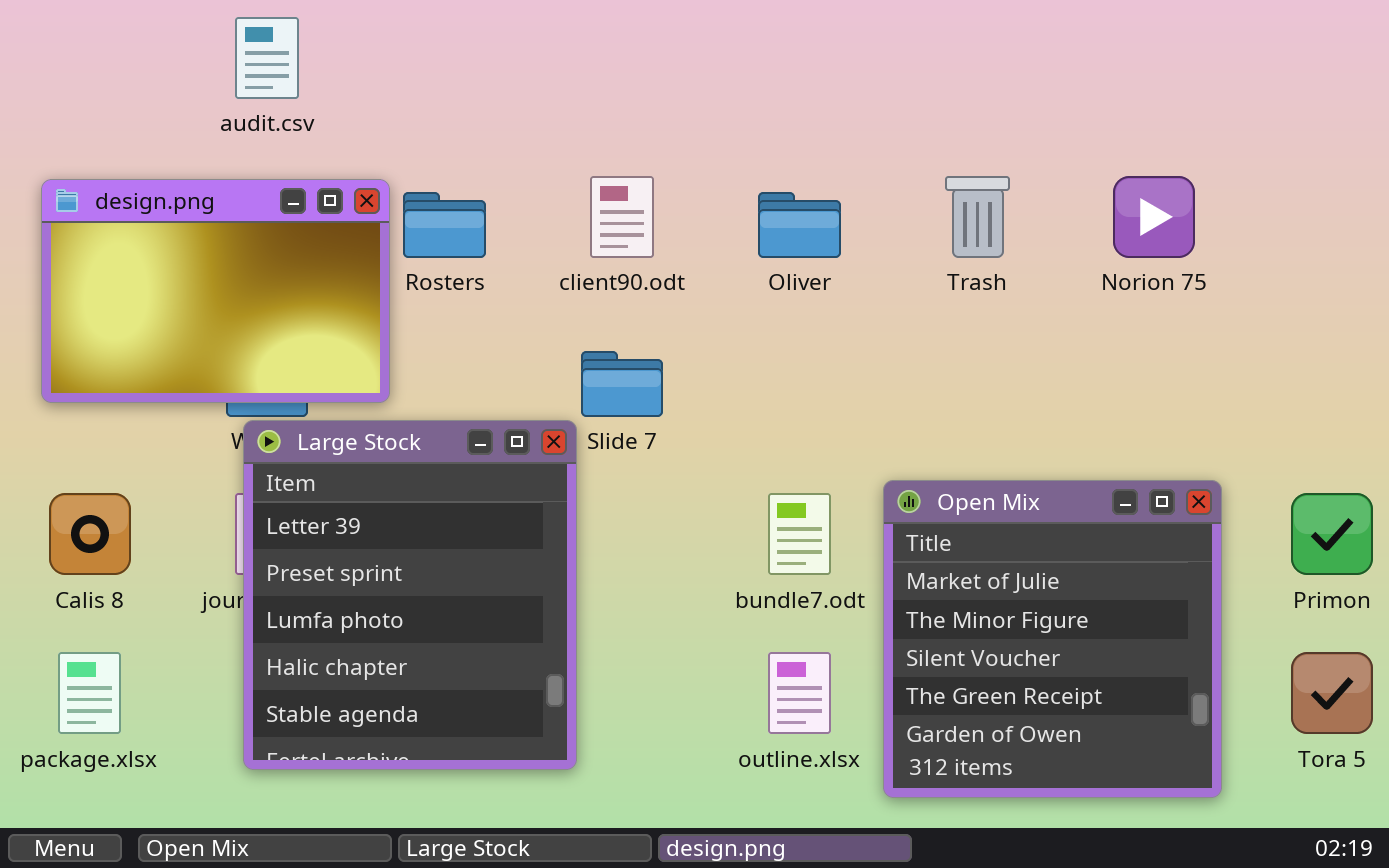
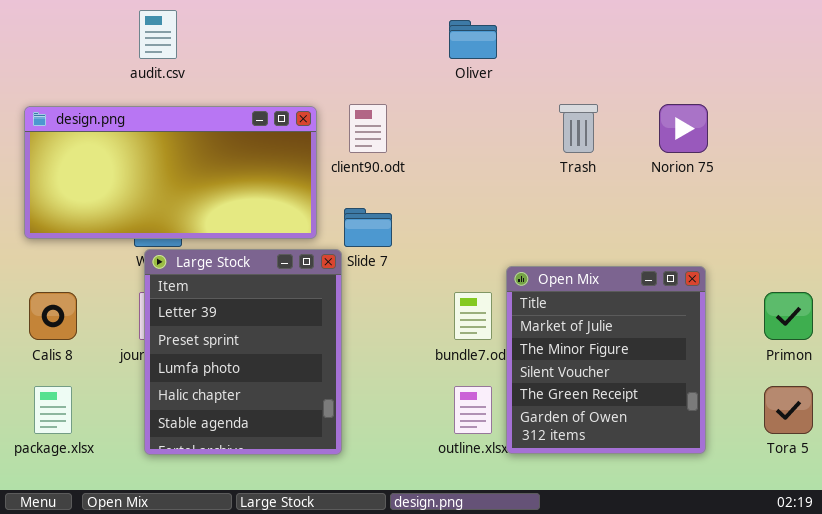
design.png: [41,179,390,403] -> [24,106,317,239], resized
Oliver: [758,192,841,258] -> [449,20,497,59], moved
Open Mix: [883,480,1222,798] -> [506,266,706,454], moved

